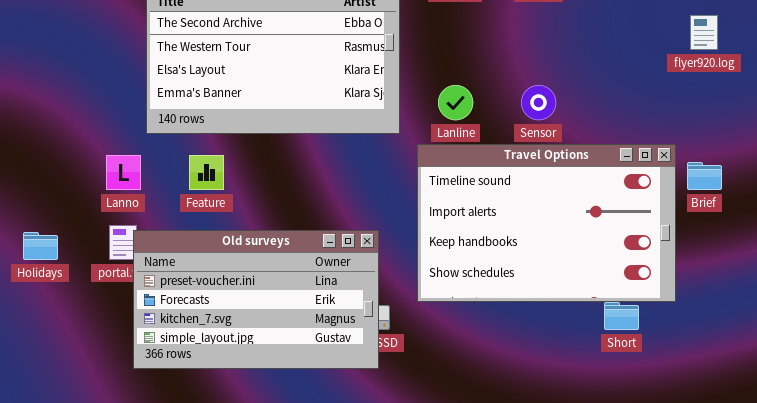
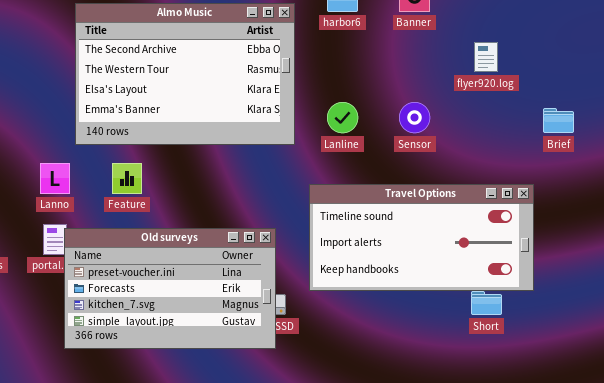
flyer920.log: [690,15,718,50] -> [474,42,498,72], moved
Travel Options: [417,144,676,302] -> [309,184,534,291], resized
Brief: [687,162,722,190] -> [543,108,574,133], moved

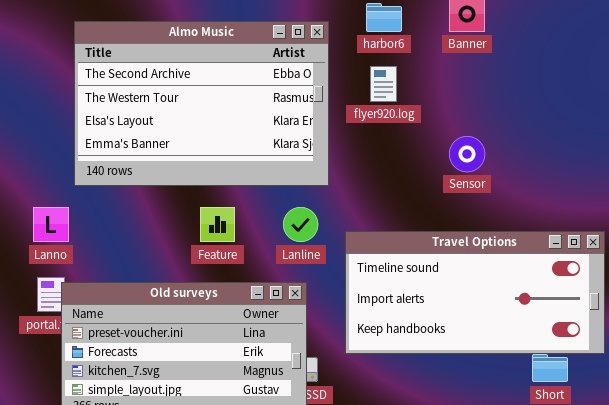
flyer920.log: [474,42,498,72] -> [370,66,397,102], moved
Lanline: [327,102,358,133] -> [283,207,318,242], moved
Feature: [112,163,142,194] -> [200,207,235,242], moved

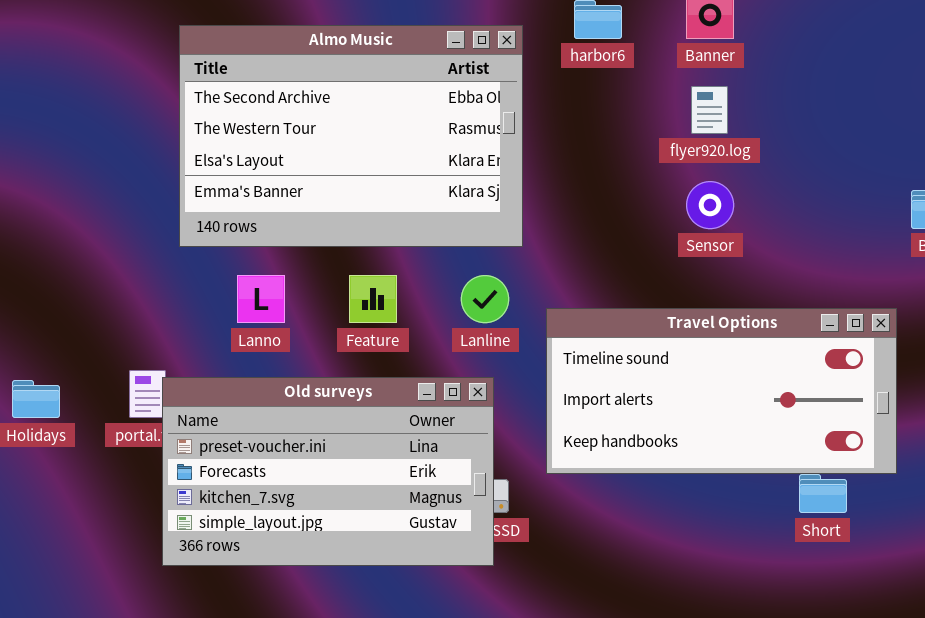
flyer920.log: [370,66,397,102] -> [691,86,728,134], moved
Lanno: [33,207,69,242] -> [237,275,285,323], moved

